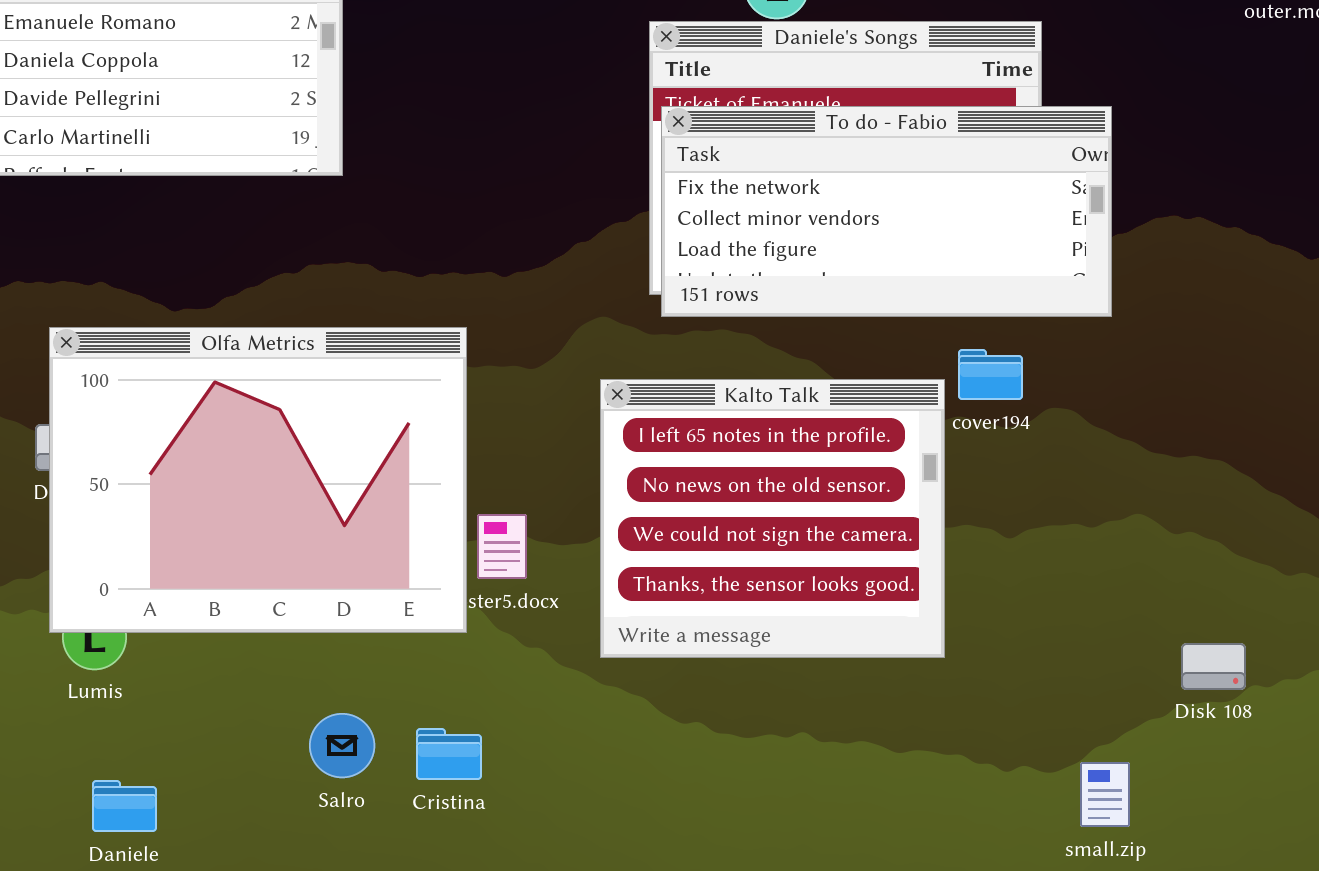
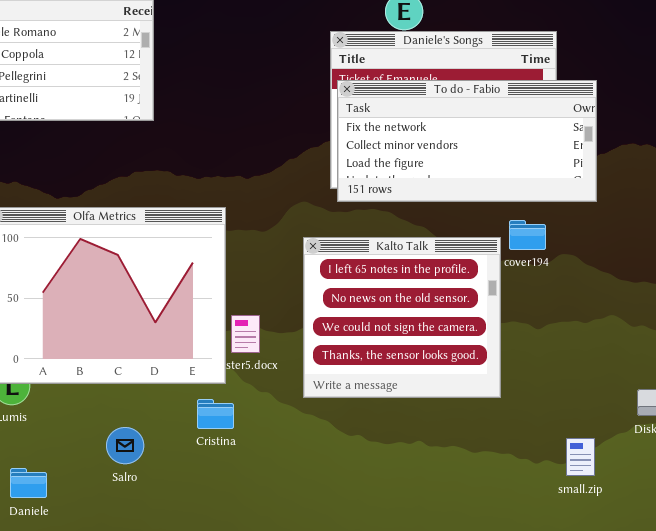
Salro: [309,713,375,778] -> [106,427,144,464], moved
Cristina: [416,728,482,780] -> [197,399,234,429], moved
small.zip: [1080,762,1130,827] -> [566,438,595,476], moved

